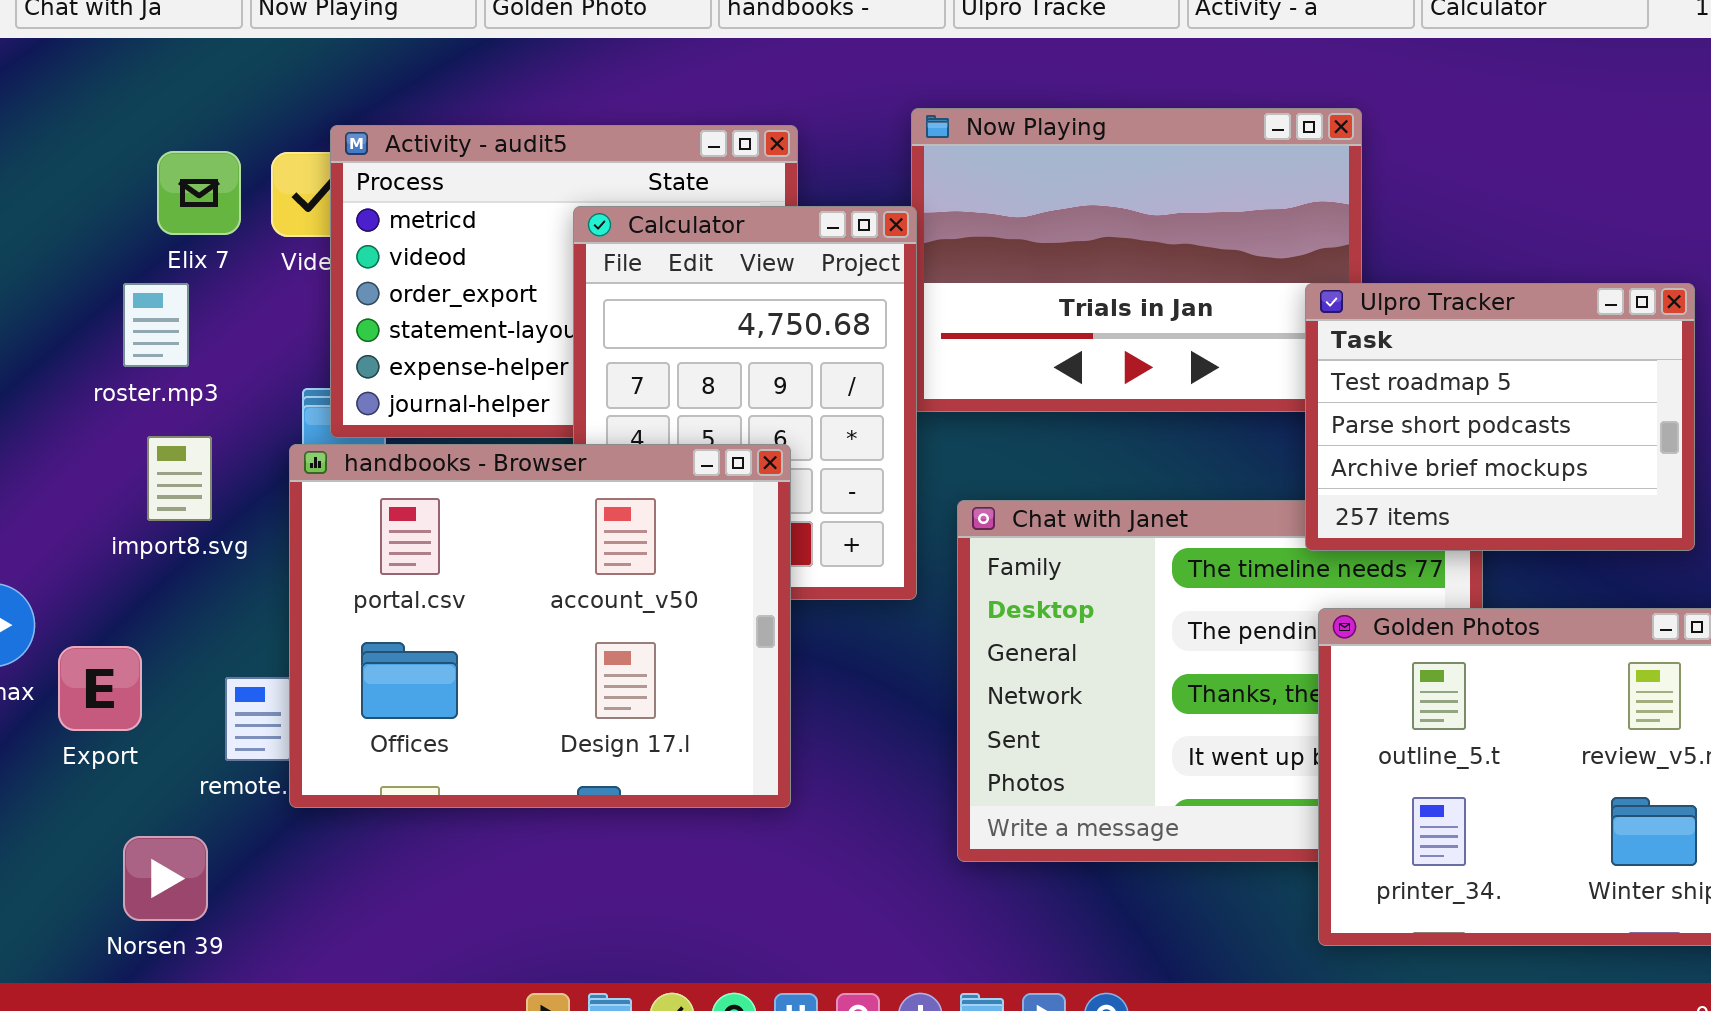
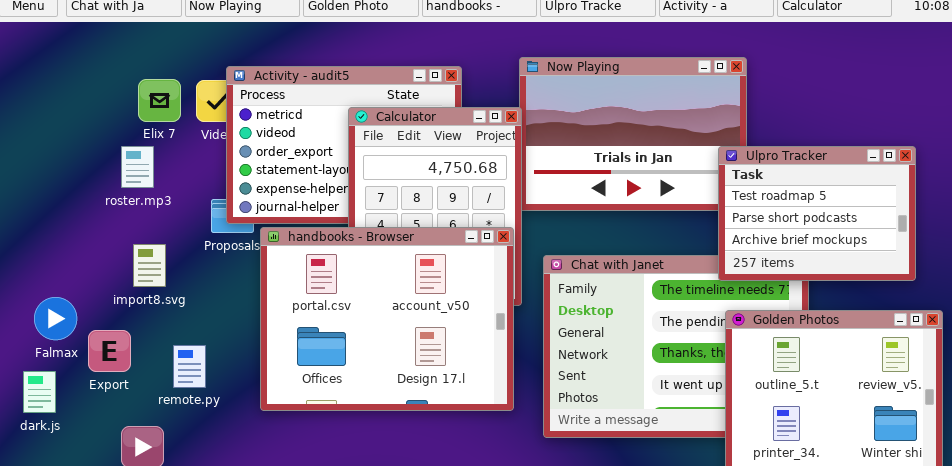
import8.svg: [147,436,212,521] -> [133,244,166,287], moved
handbooks - Browser: [289,444,791,808] -> [260,227,514,411], moved

